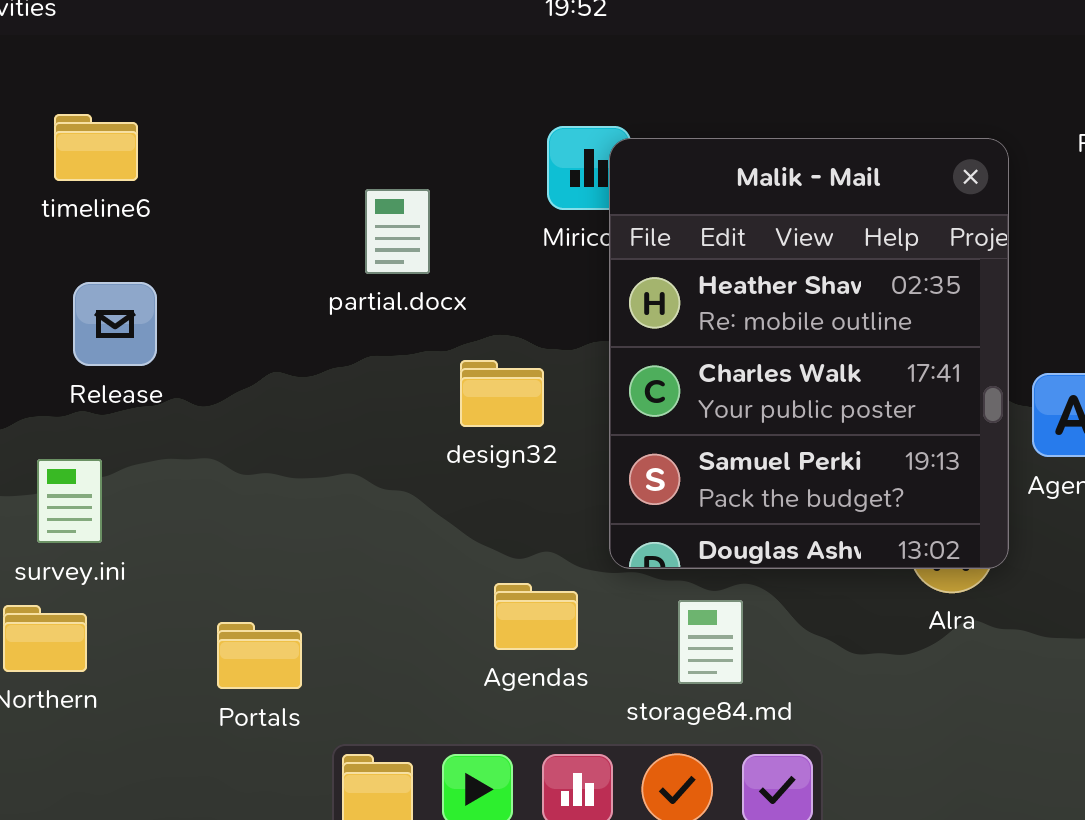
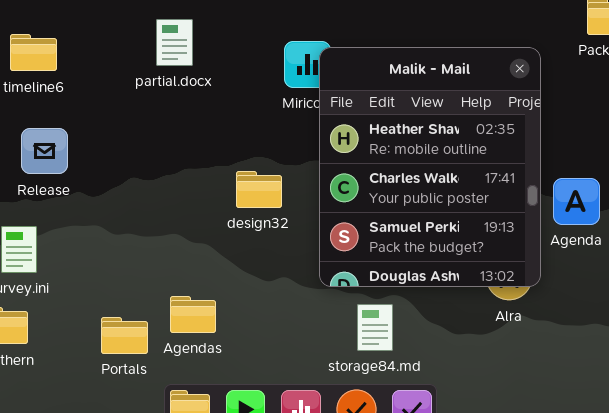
partial.docx: [365,189,430,274] -> [156,19,193,66], moved
Agendas: [494,583,578,650] -> [170,296,216,333], moved

